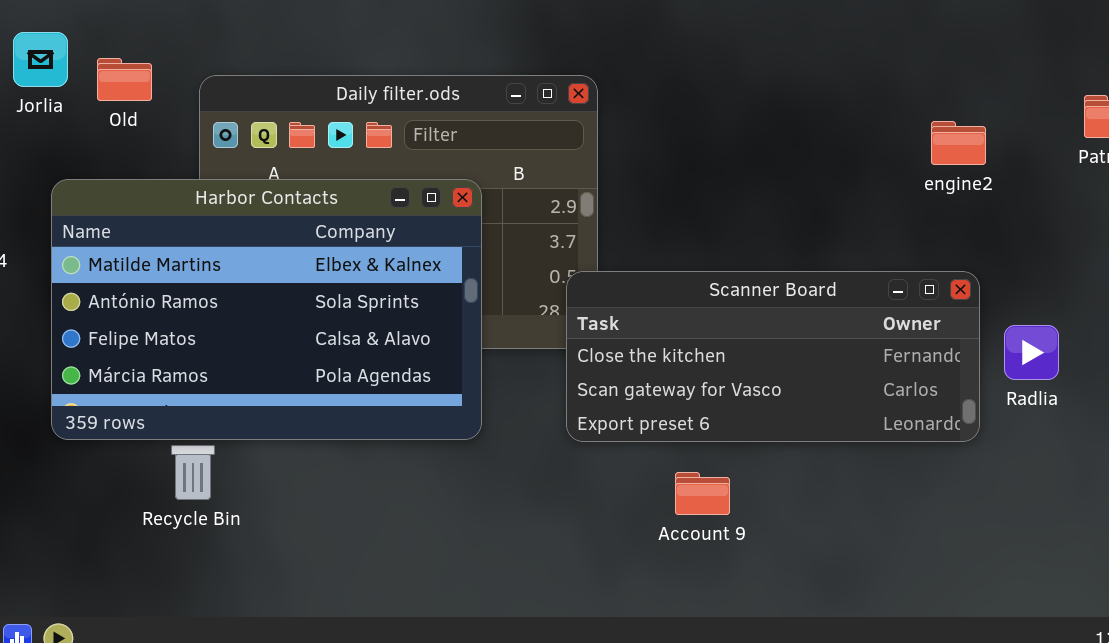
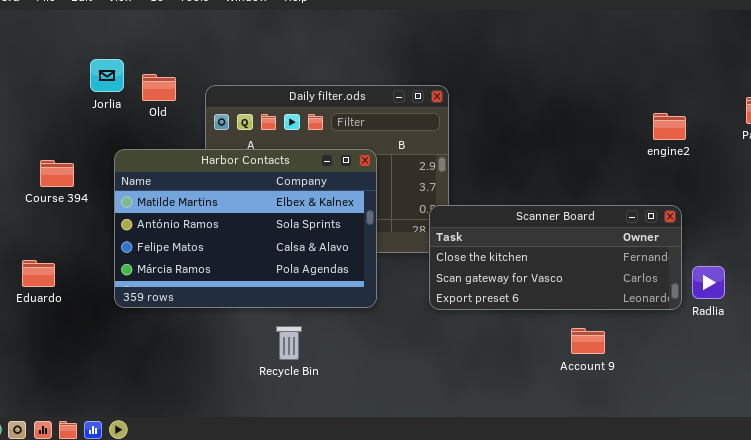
Radlia: [1004,325,1059,380] -> [692,266,725,299], moved
Recycle Bin: [171,445,215,500] -> [276,326,302,360], moved
Account 9: [675,472,730,515] -> [571,328,605,354], moved

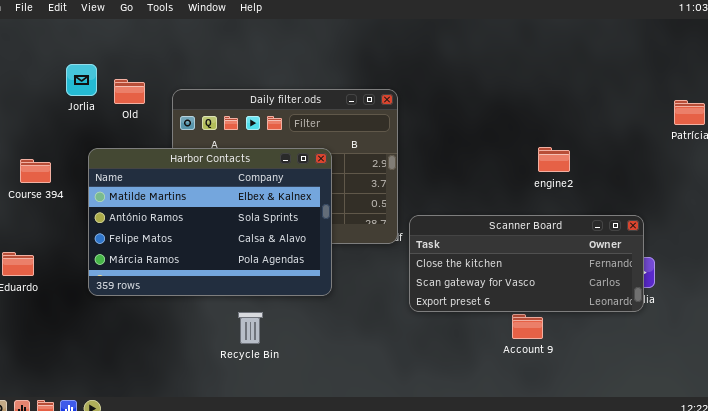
engine2: [653,113,686,140] -> [538,147,570,172], moved
Scanner Board: [429,205,682,310] -> [409,215,644,312], moved

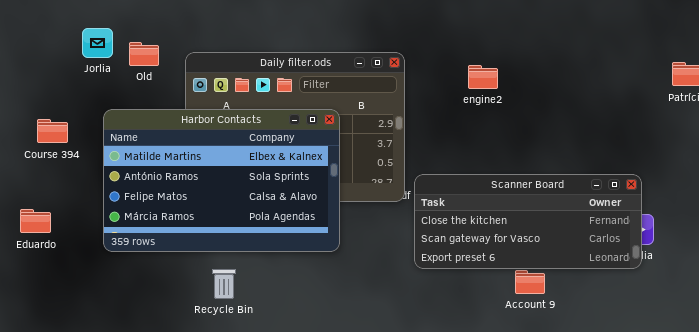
engine2: [538,147,570,172] -> [468,65,498,89], moved
Recycle Bin: [238,312,263,344] -> [212,269,236,299], moved

